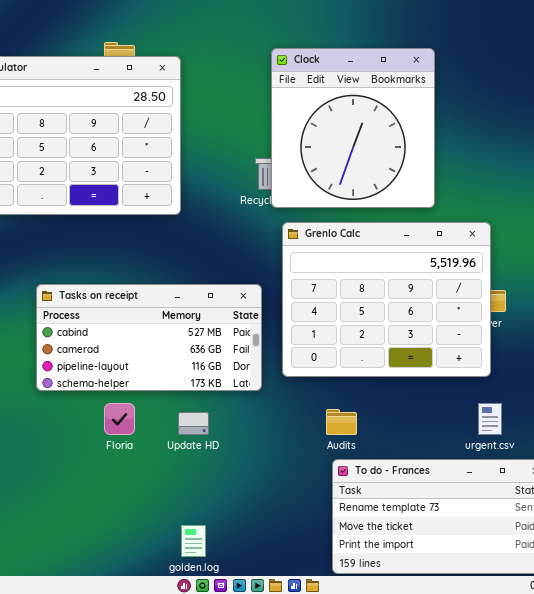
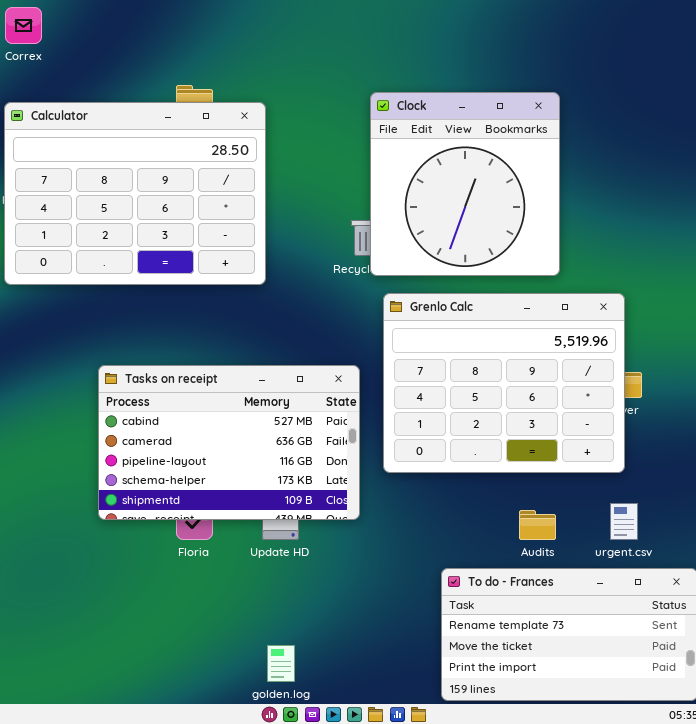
Tasks on receipt: [36,284,262,391] -> [98,365,360,520], resized
Audits: [326,409,357,435] -> [519,510,556,540], moved

